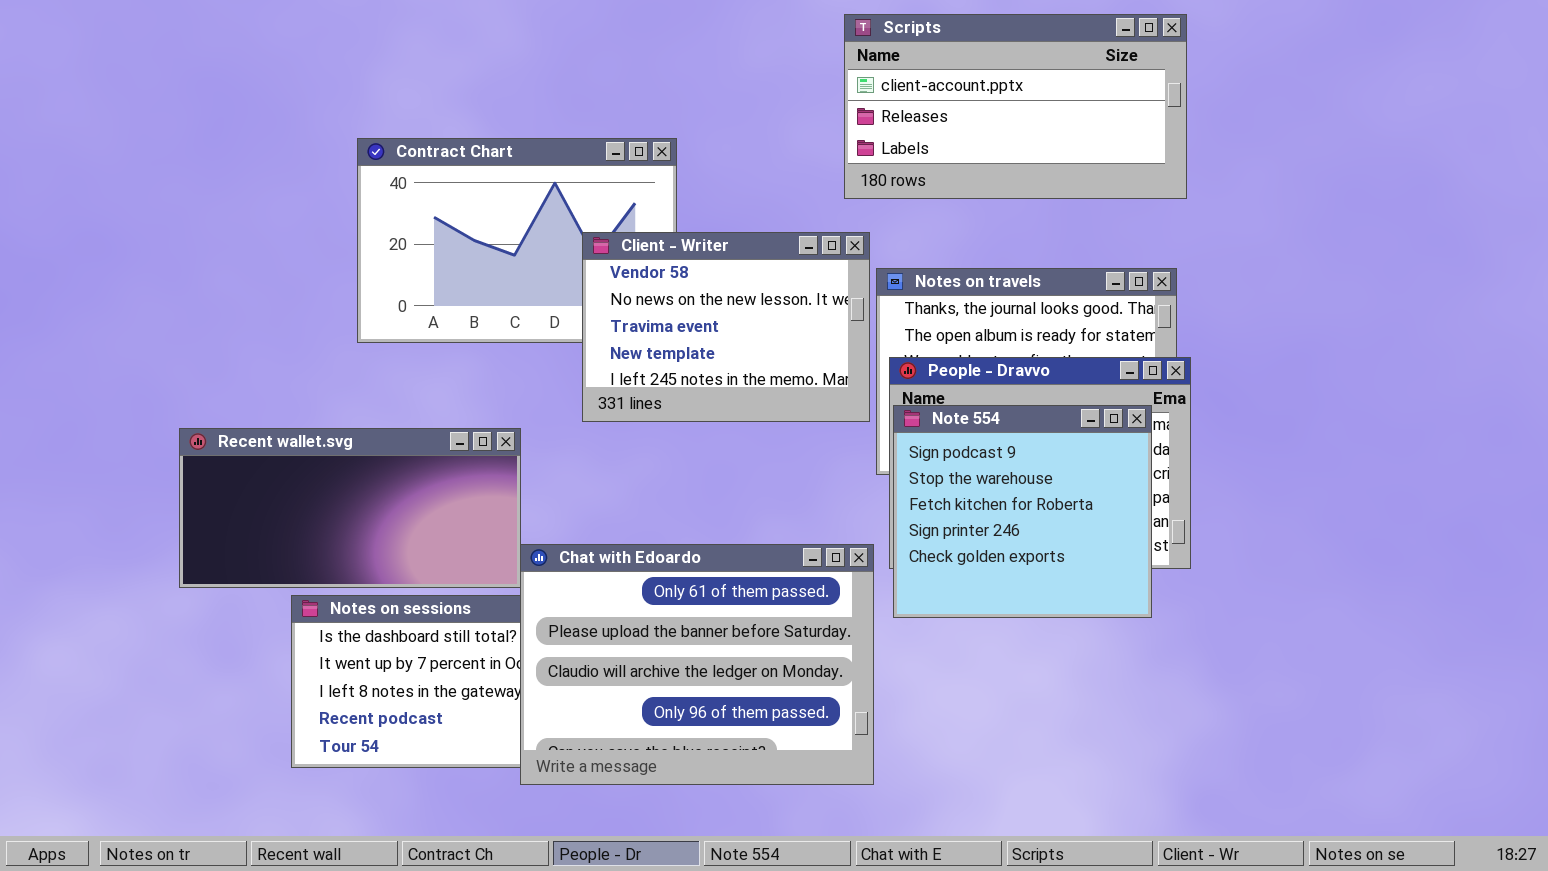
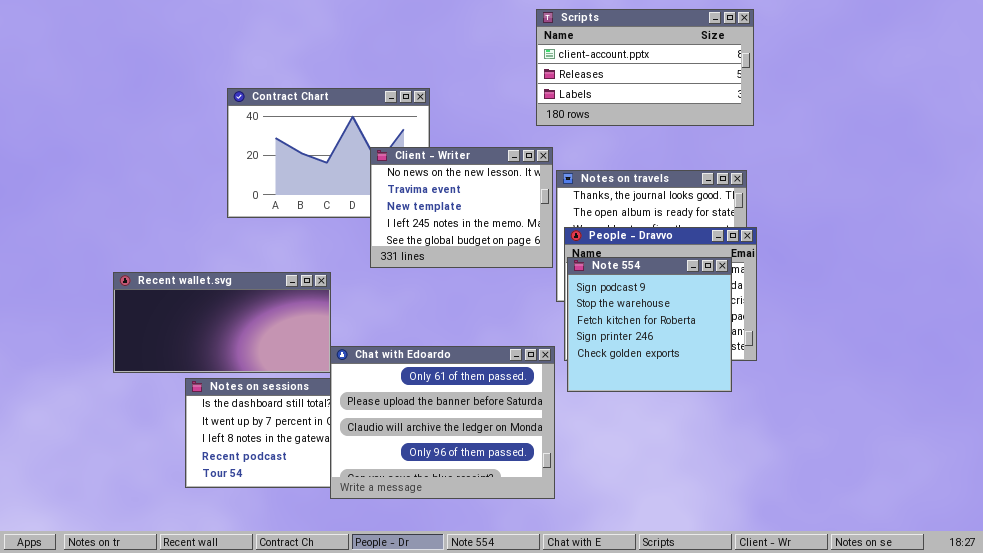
Client - Writer: [582,232,870,422] -> [370,147,553,268], scrolled down 1 row

